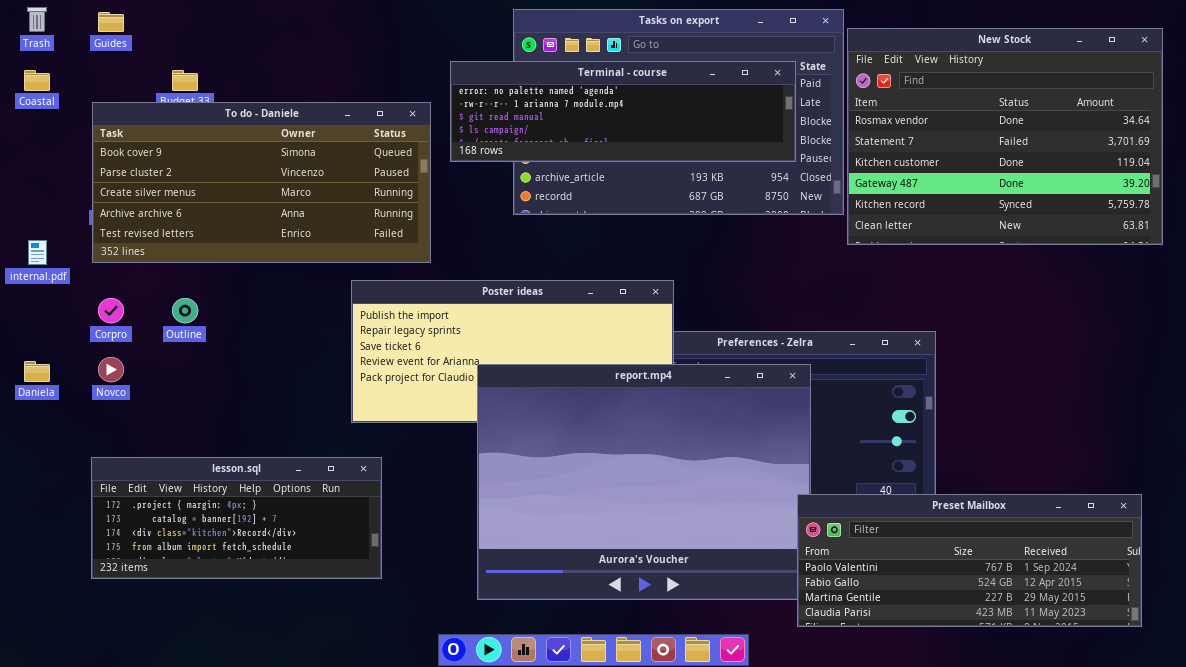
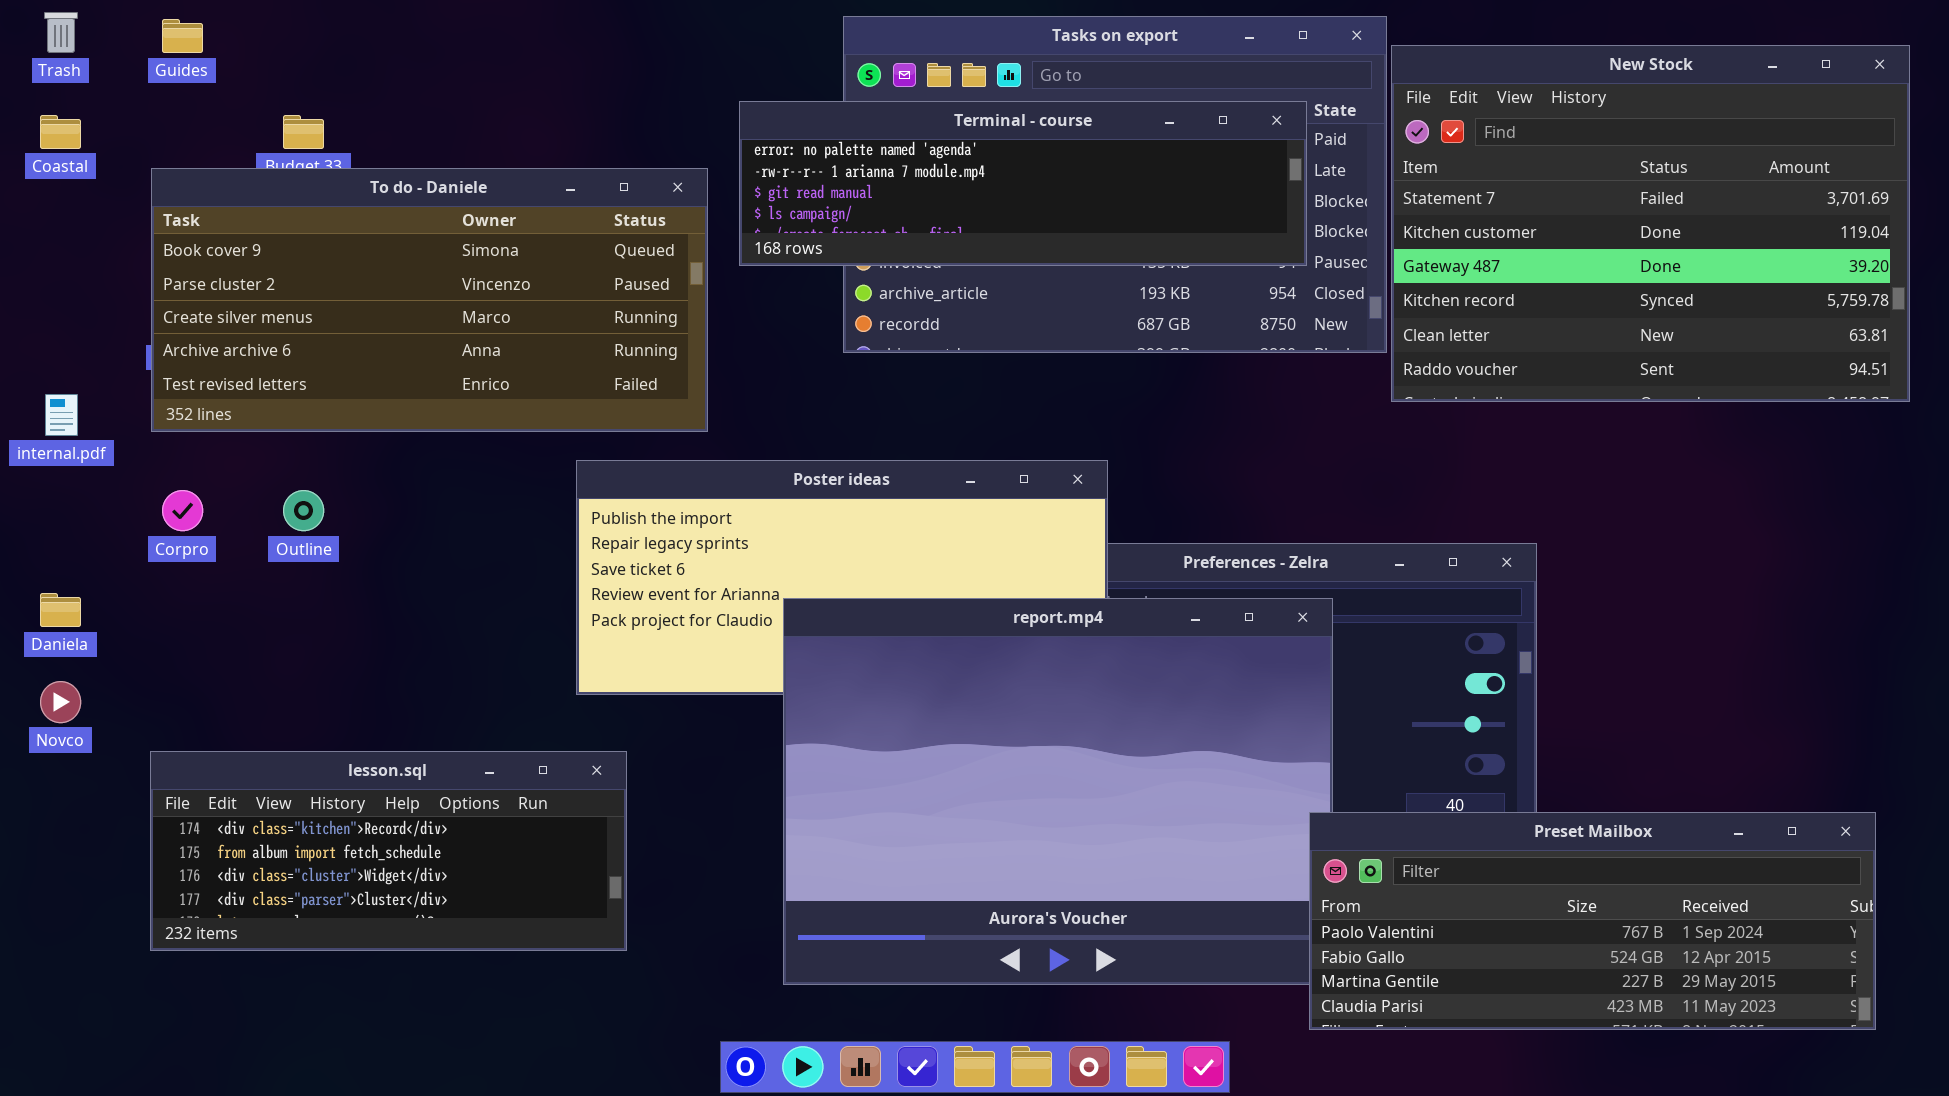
New Stock: [847,28,1163,245] -> [1391,45,1910,402], scrolled down 1 row
Novco: [98,357,124,382] -> [40,681,81,723], moved
lesson.sql: [91,457,382,579] -> [150,751,627,951], scrolled down 2 rows

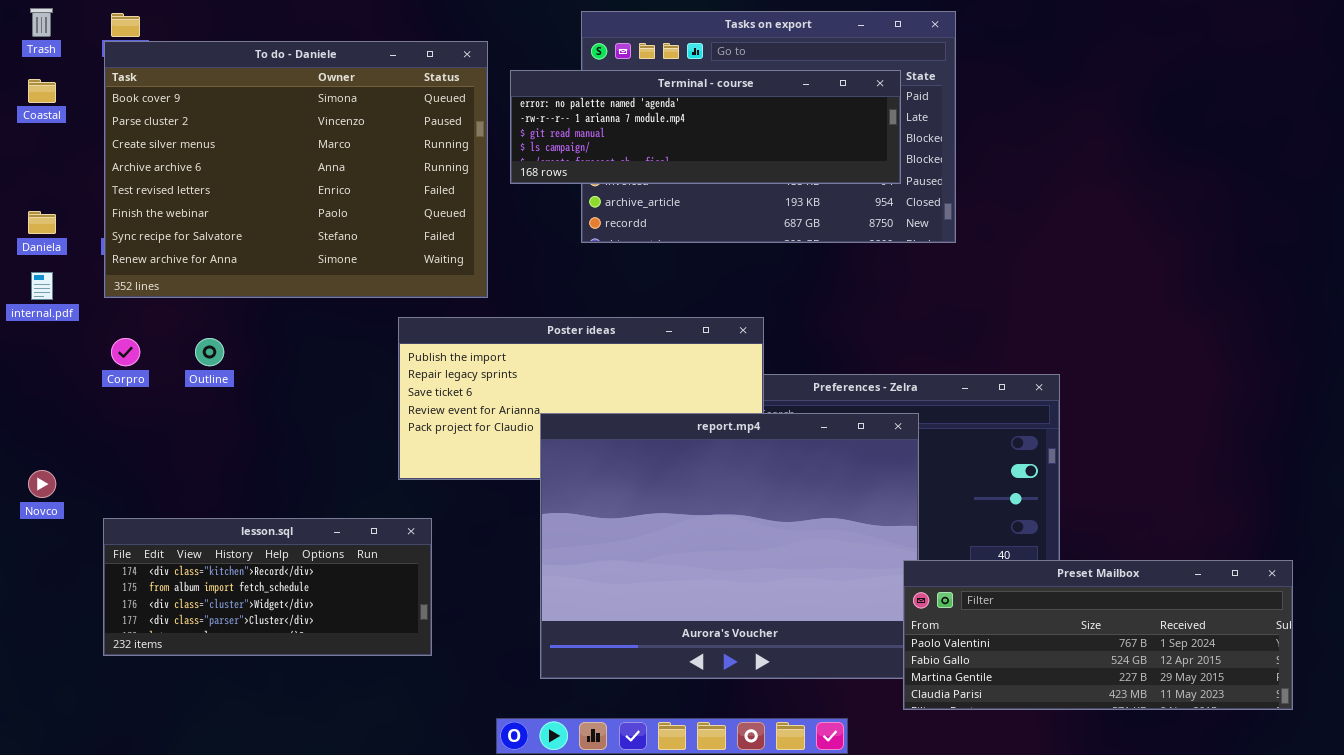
New Stock: [1391,45,1910,402] -> none, closed
To do - Daniele: [151,168,708,432] -> [104,41,488,298], resized
Daniela: [40,593,81,627] -> [28,211,56,234], moved

